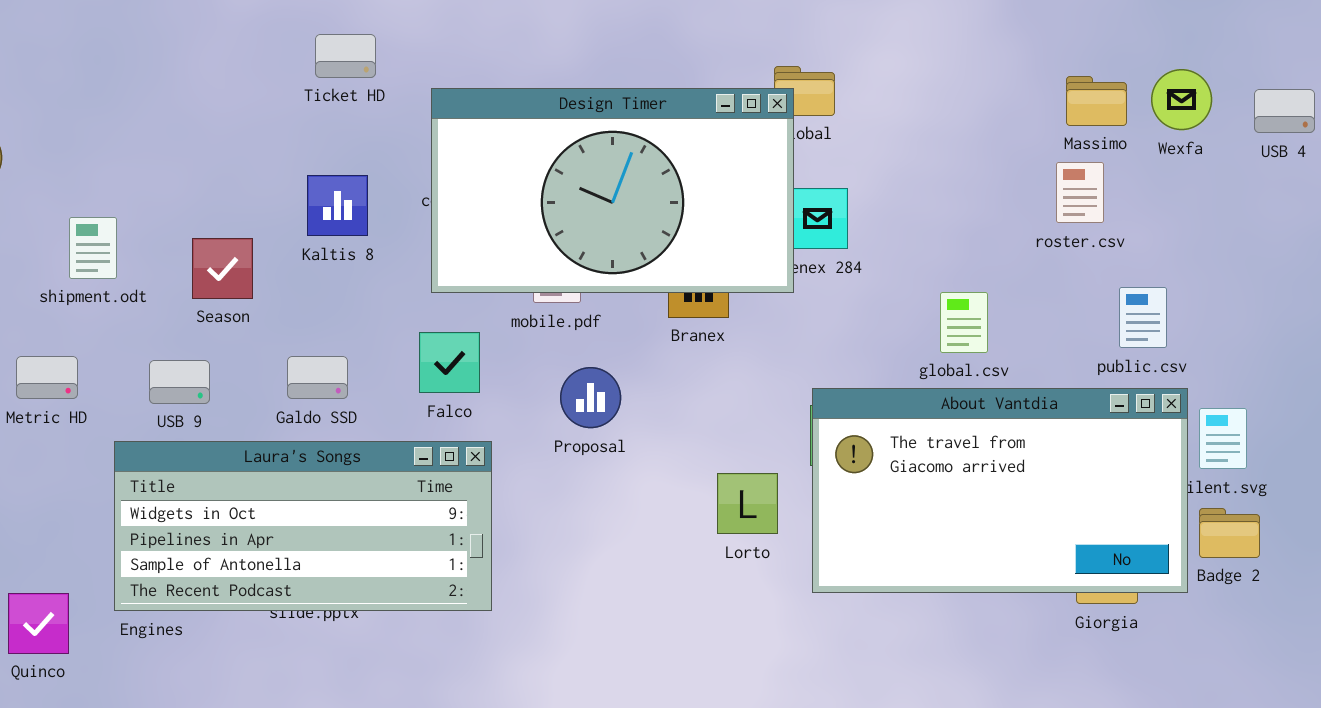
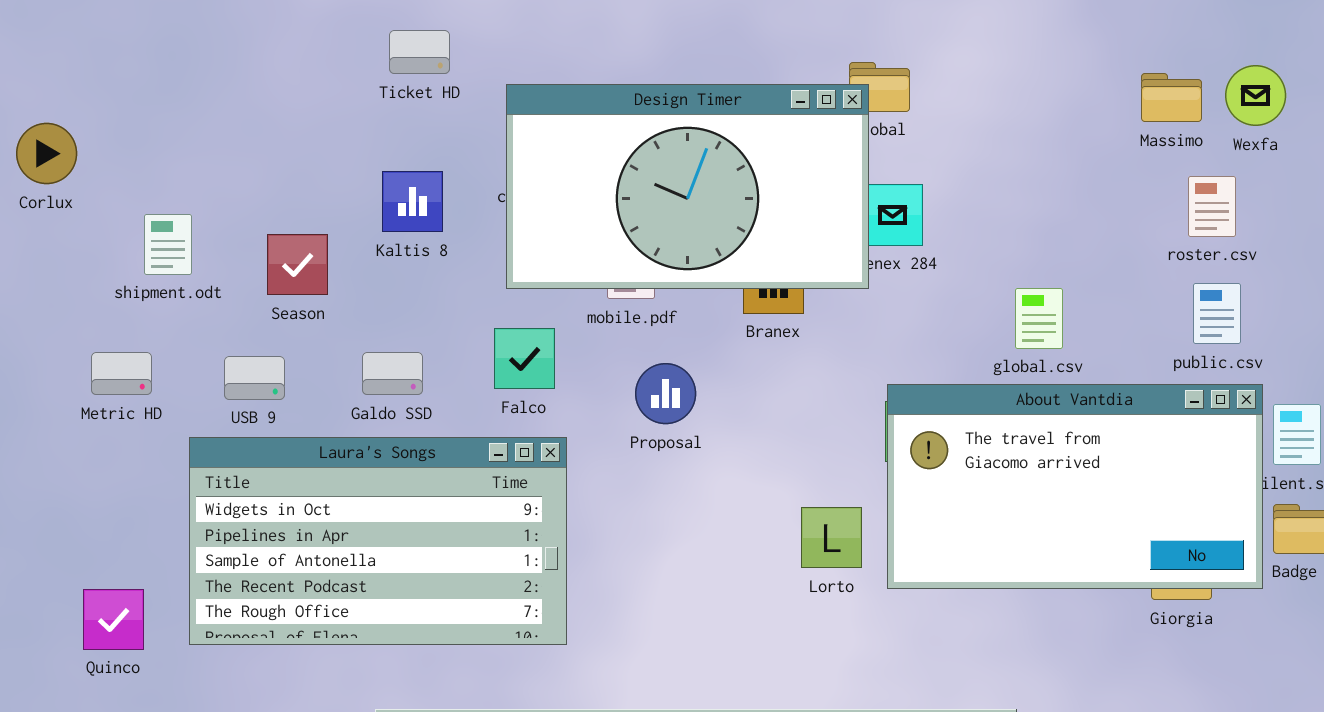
roster.csv: [1056,162,1104,223] -> [1188,176,1236,237], moved
Laura's Songs: [114,441,492,611] -> [189,437,567,645], resized
Lorto: [717,473,778,534] -> [801,507,862,568], moved

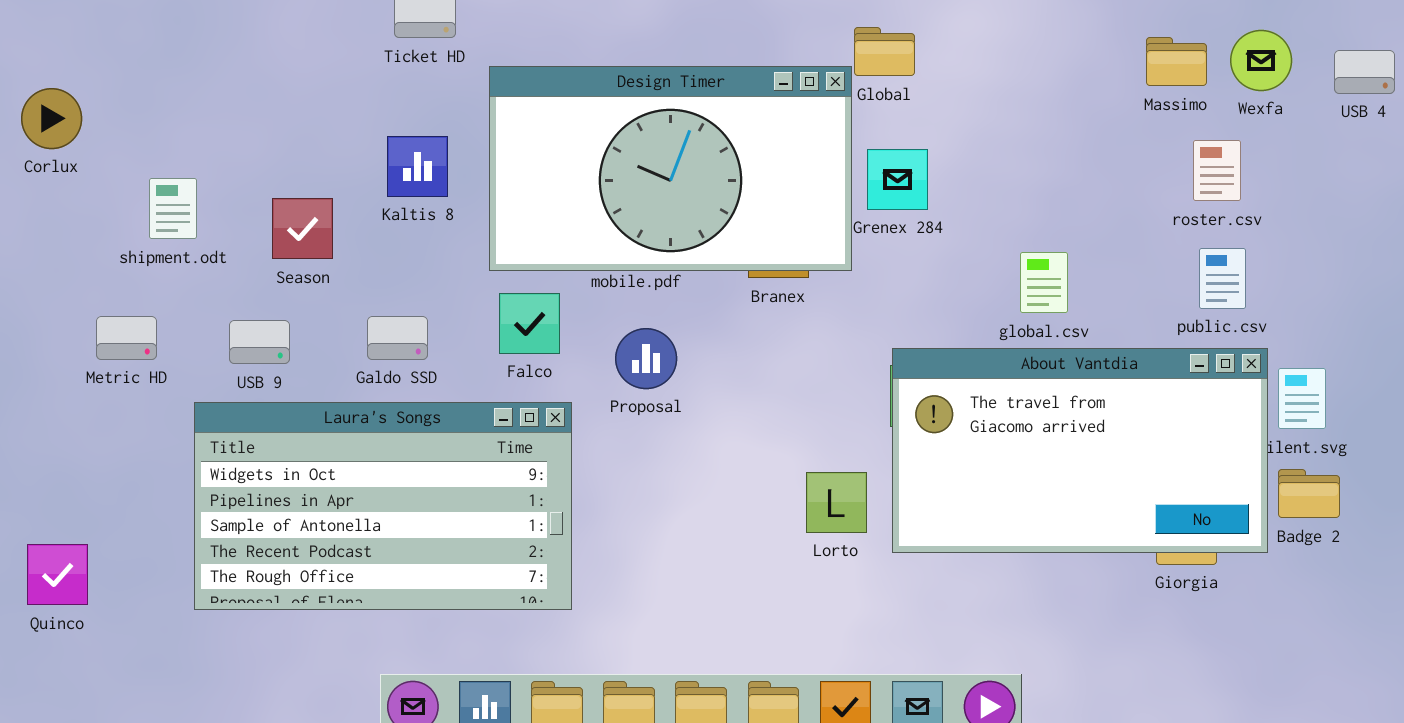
Design Timer: [506,84,869,289] -> [489,66,852,271], moved
Proposal: [635,363,696,424] -> [615,328,677,389], moved
Quinco: [83,589,144,650] -> [27,544,88,605], moved

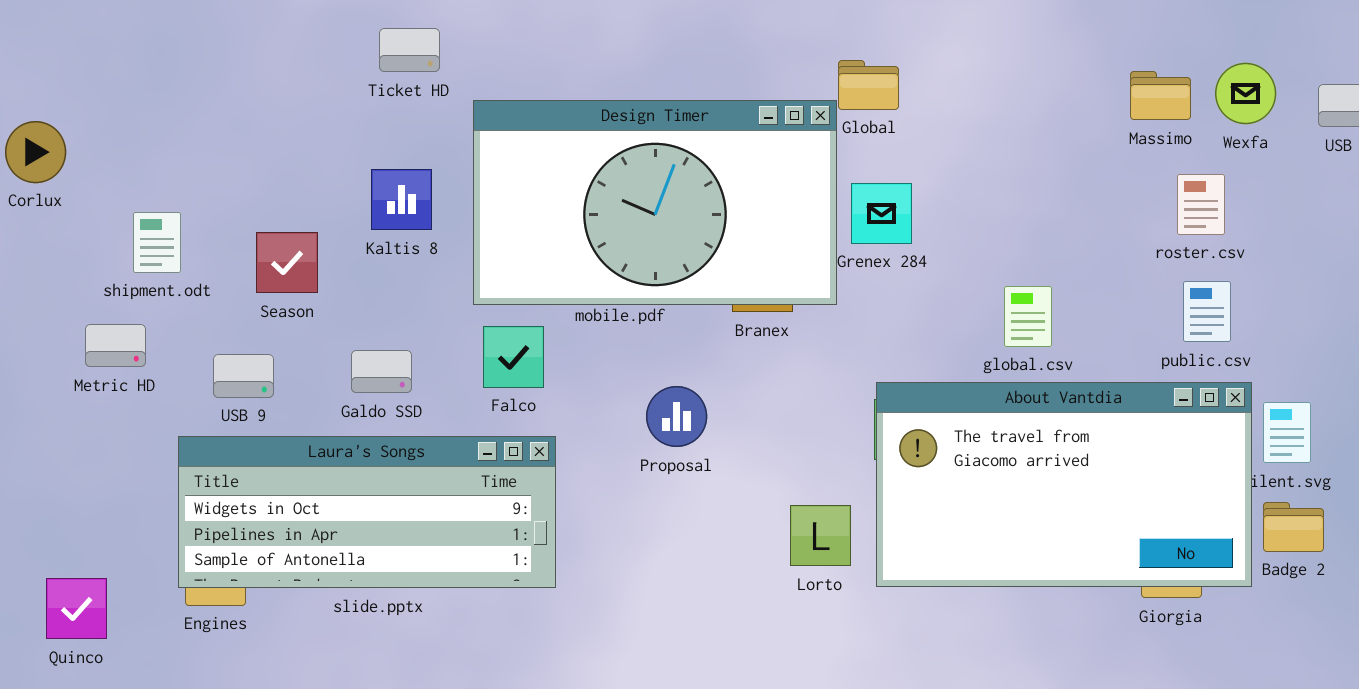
Metric HD: [96,316,157,360] -> [85,324,146,367], moved
Proposal: [615,328,677,389] -> [646,386,707,447], moved
Laura's Songs: [194,402,572,610] -> [178,436,556,588], resized
Quinco: [27,544,88,605] -> [46,578,107,639], moved

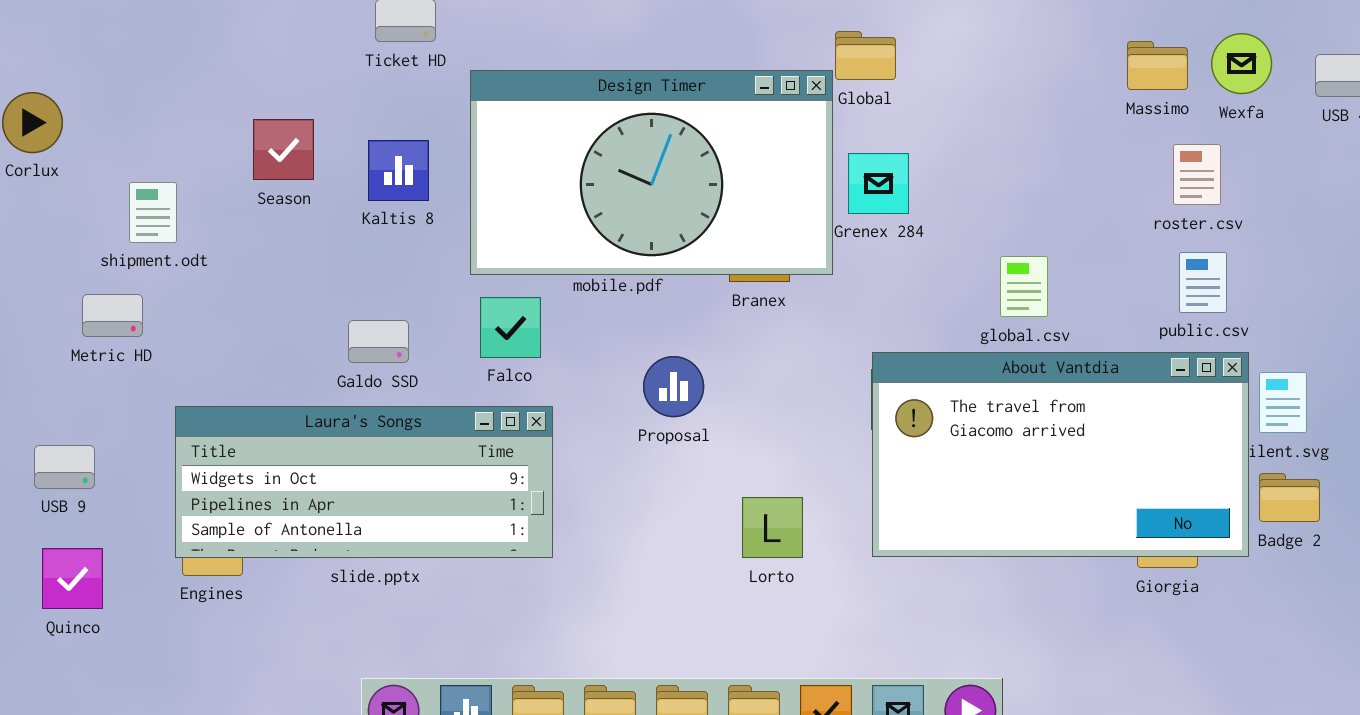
Season: [256,232,318,293] -> [253,119,314,180], moved
USB 9: [213,354,274,398] -> [34,445,95,489], moved
Lorto: [790,505,851,566] -> [742,497,803,558], moved

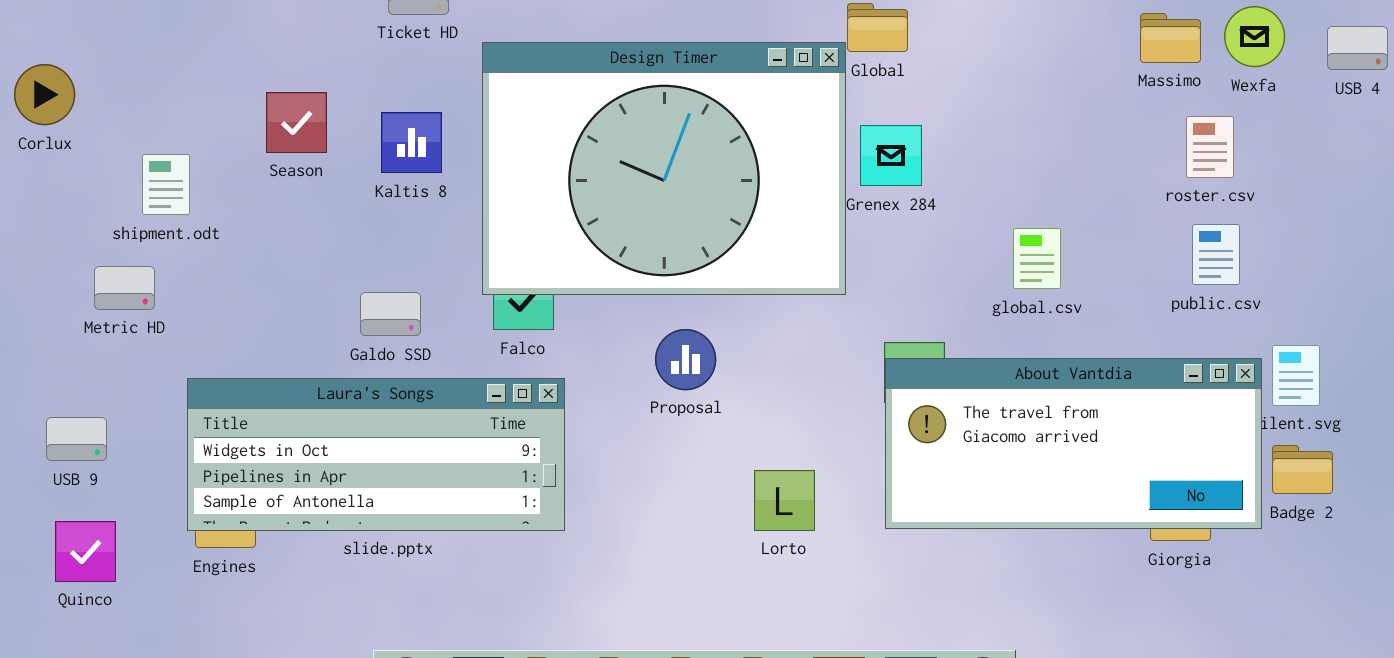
Design Timer: [470,70,833,275] -> [482,42,846,295], resized
About Vantdia: [872,352,1249,557] -> [885,358,1262,529], resized

